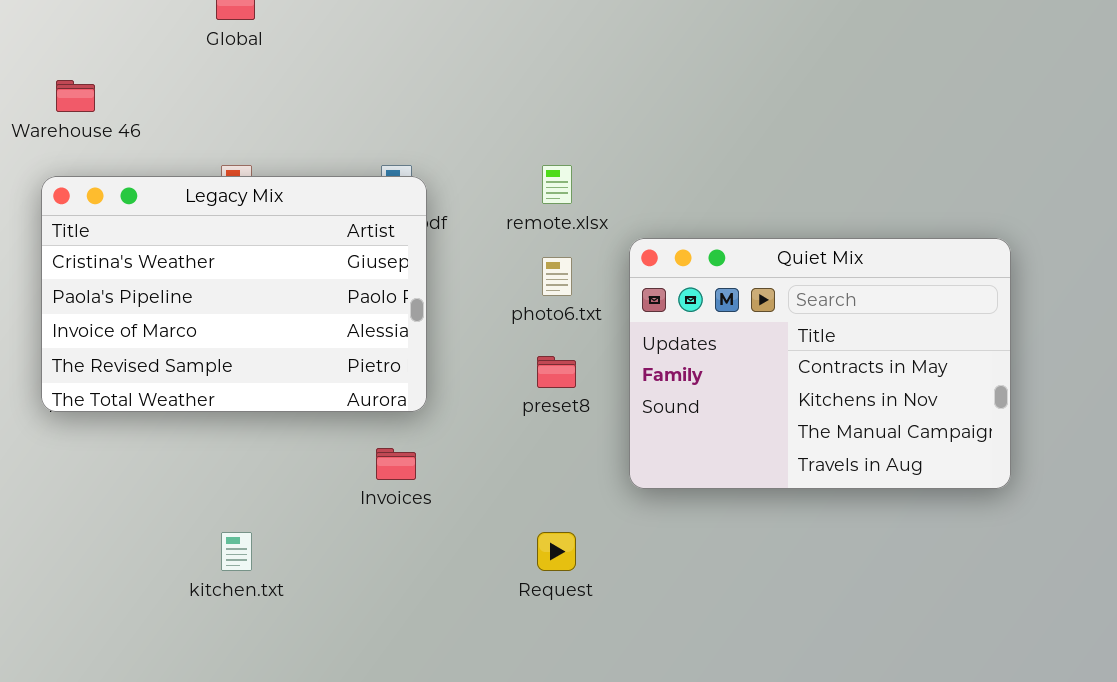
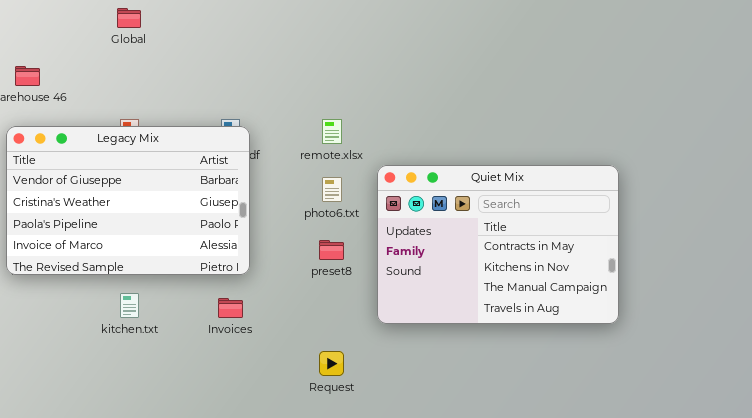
Legacy Mix: [41,176,427,412] -> [6,126,250,275], scrolled up 1 row
kitchen.txt: [221,532,252,571] -> [120,293,139,318], moved

